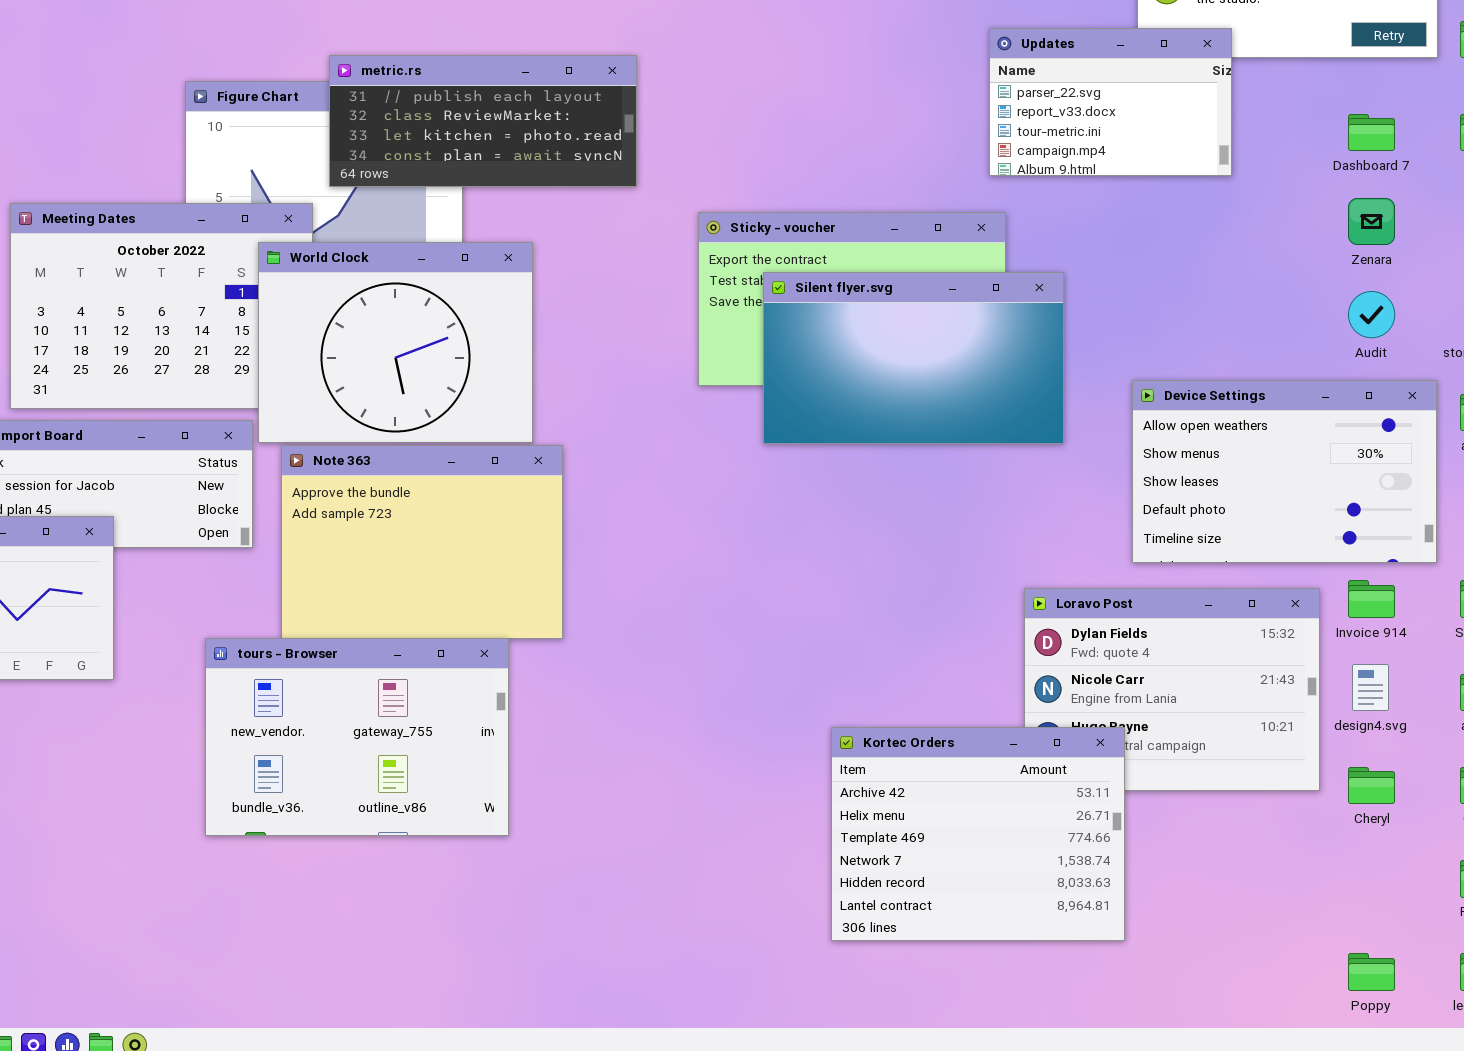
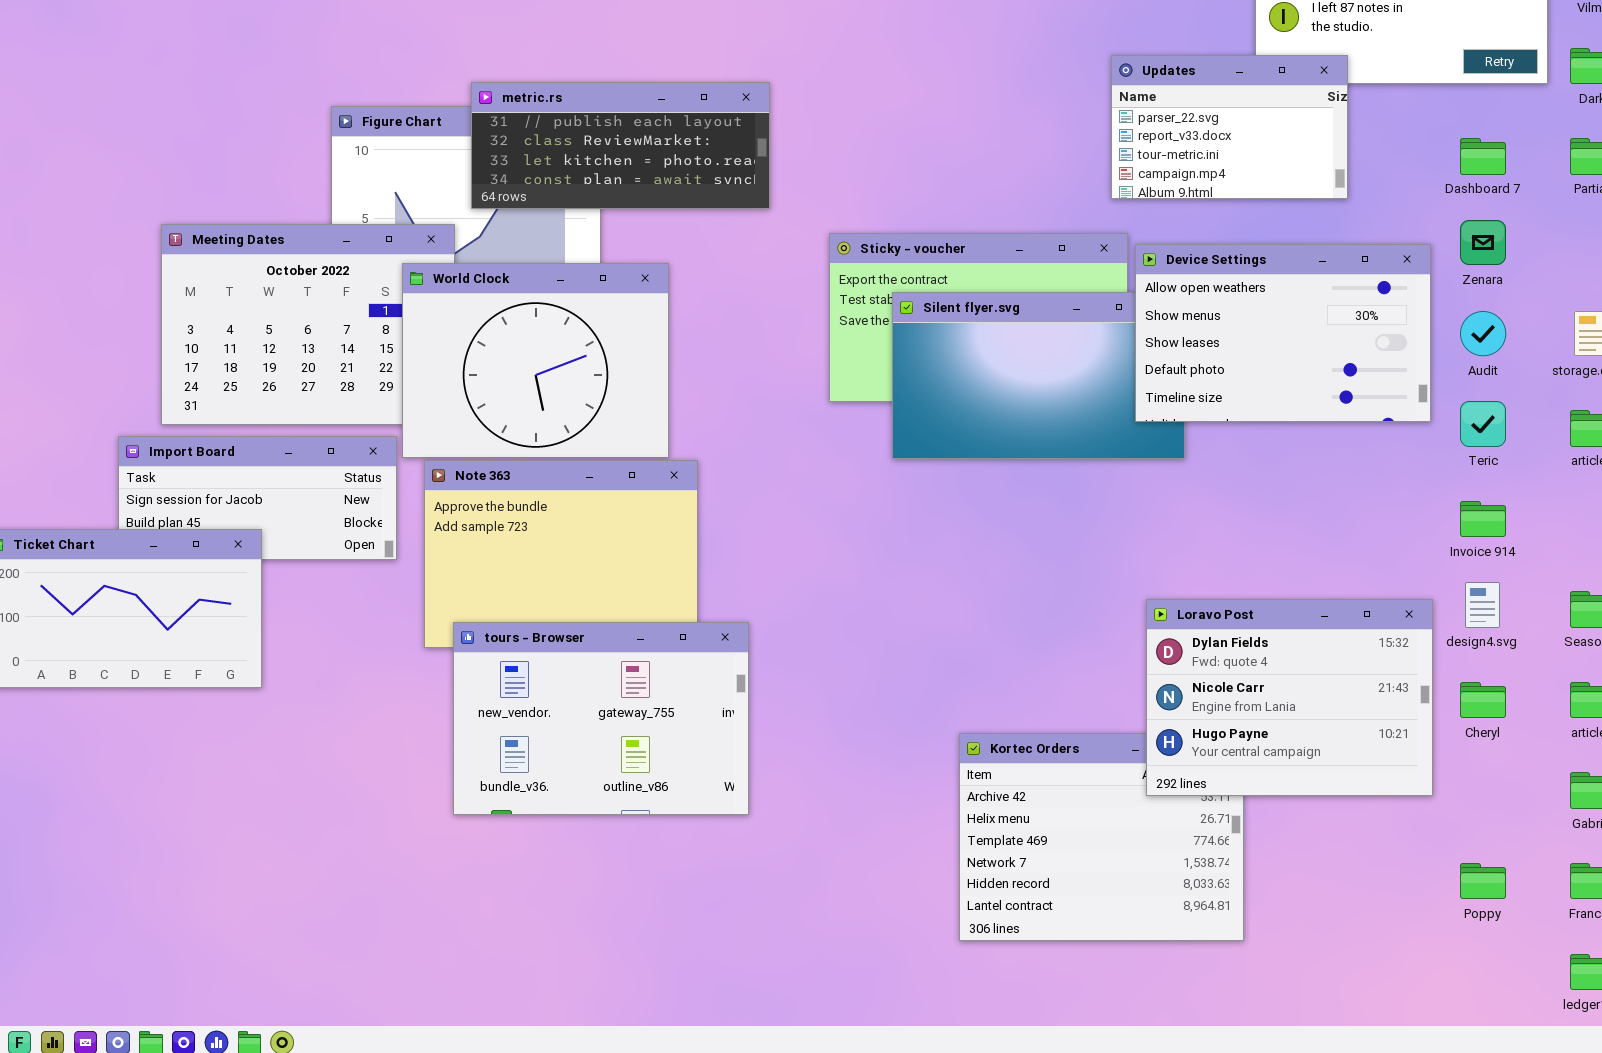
Device Settings: [1132,380,1437,563] -> [1135,244,1431,422], moved
Invoice 914: [1348,580,1395,618] -> [1460,501,1506,537], moved
Loravo Post: [1024,588,1320,791] -> [1146,599,1433,796], raised
tours - Browser: [205,638,509,836] -> [453,622,749,815], moved
design4.svg: [1352,664,1389,711] -> [1465,582,1500,628], moved
Cheryl: [1348,767,1395,804] -> [1460,682,1506,718], moved
Poppy: [1348,953,1395,991] -> [1460,863,1506,899], moved

